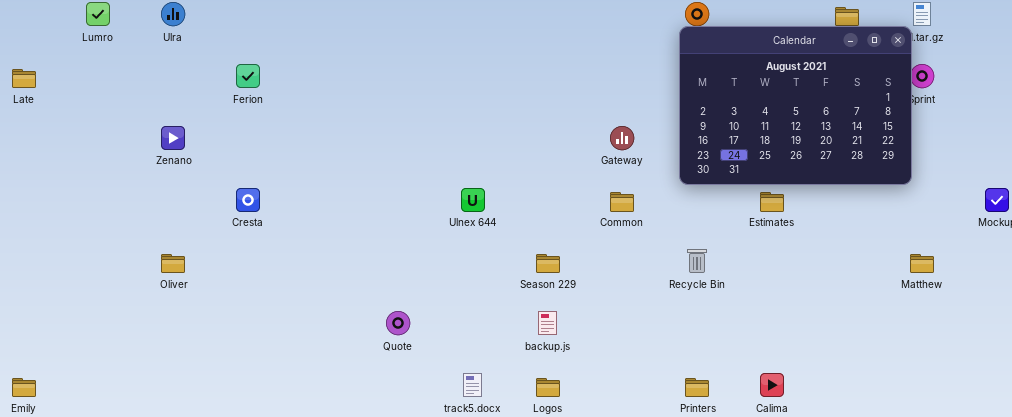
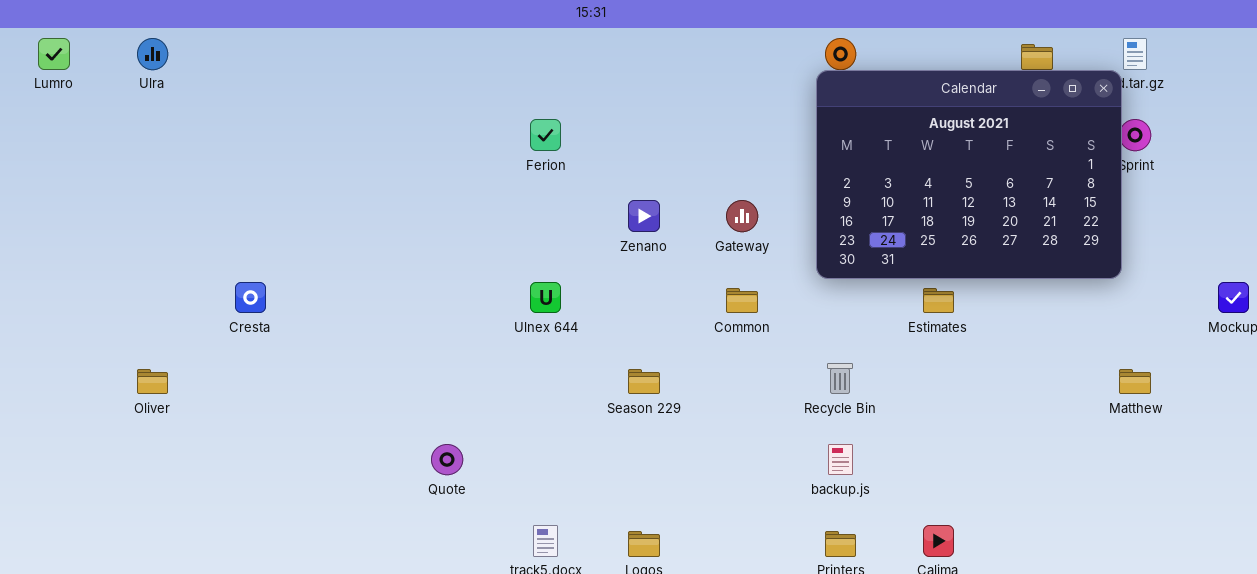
Ferion: [236,64,260,88] -> [530,119,561,151], moved
Zenano: [161,126,185,150] -> [628,200,660,232], moved
backup.js: [538,311,557,335] -> [828,444,853,475], moved

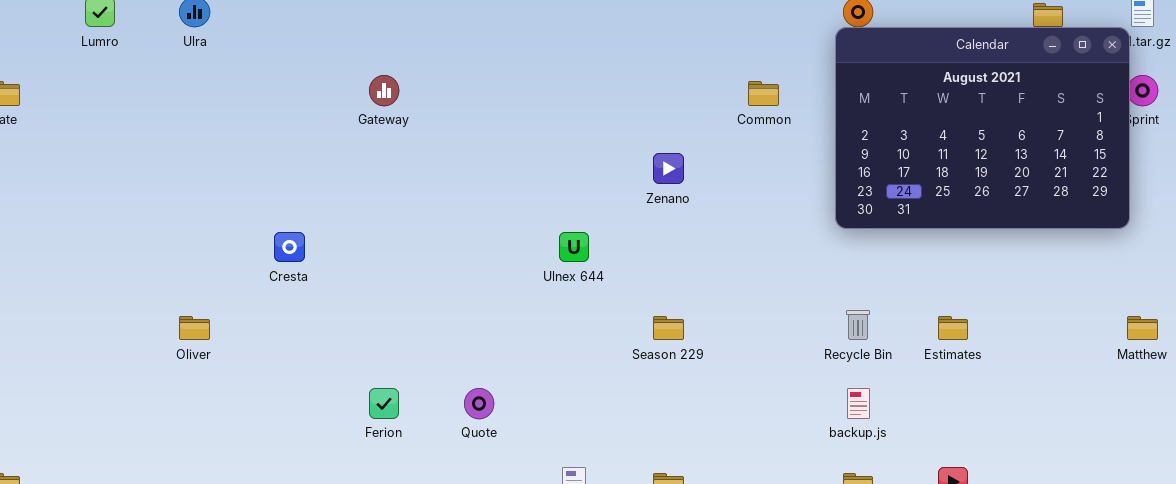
Ferion: [530,119,561,151] -> [369,388,399,419], moved
Gateway: [726,200,758,232] -> [369,75,399,106], moved
Common: [726,288,758,313] -> [748,81,779,106], moved
Estimates: [923,288,954,313] -> [938,316,968,340], moved

